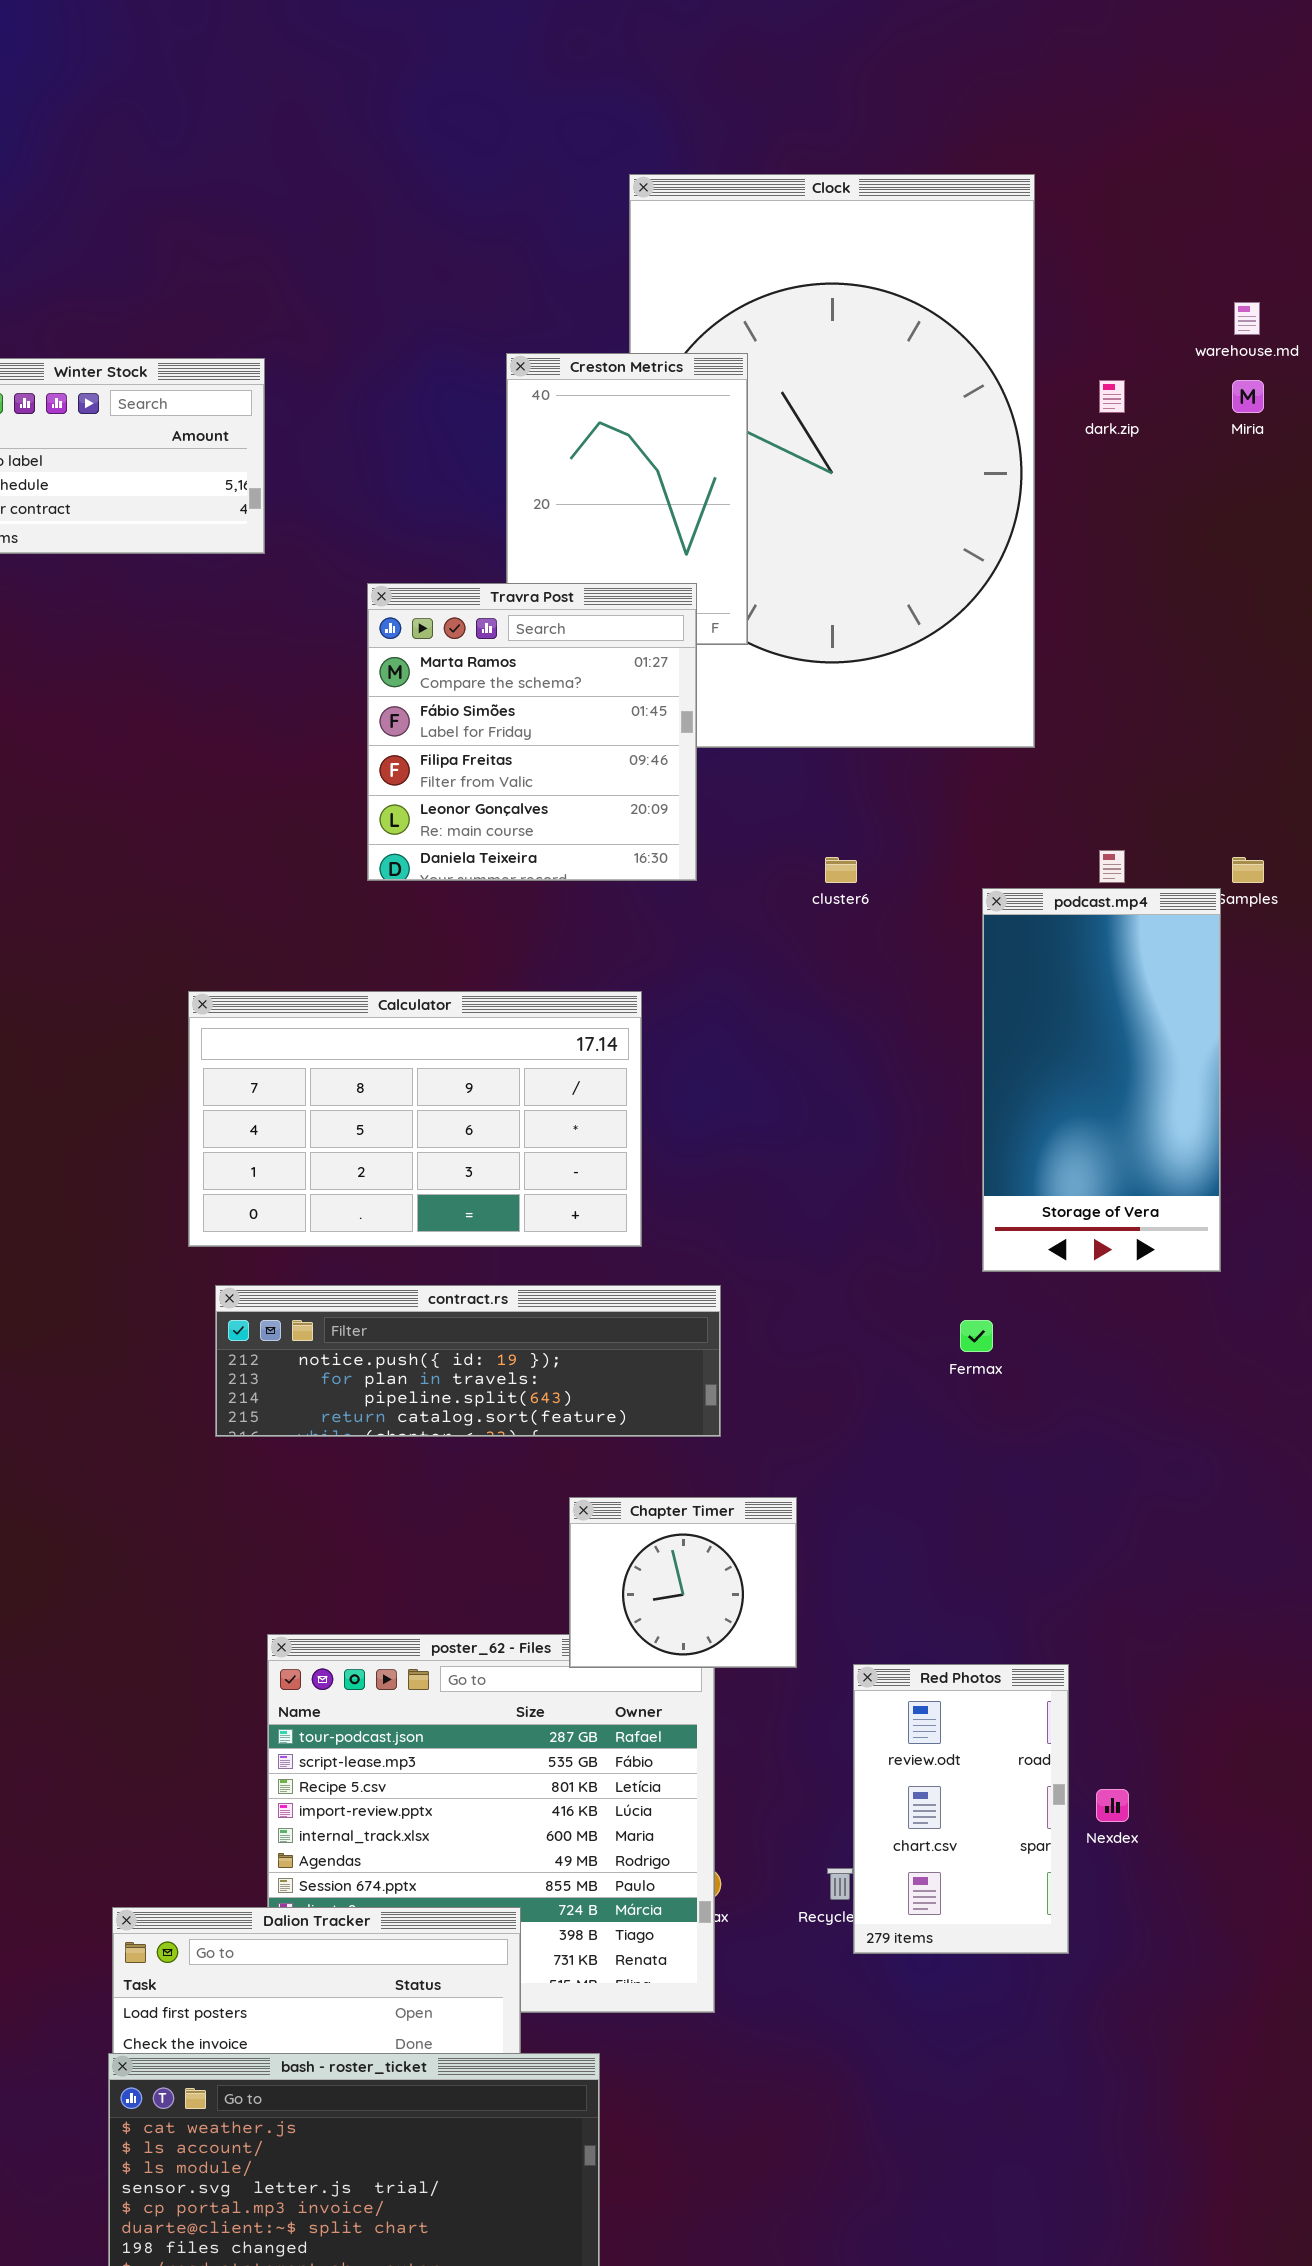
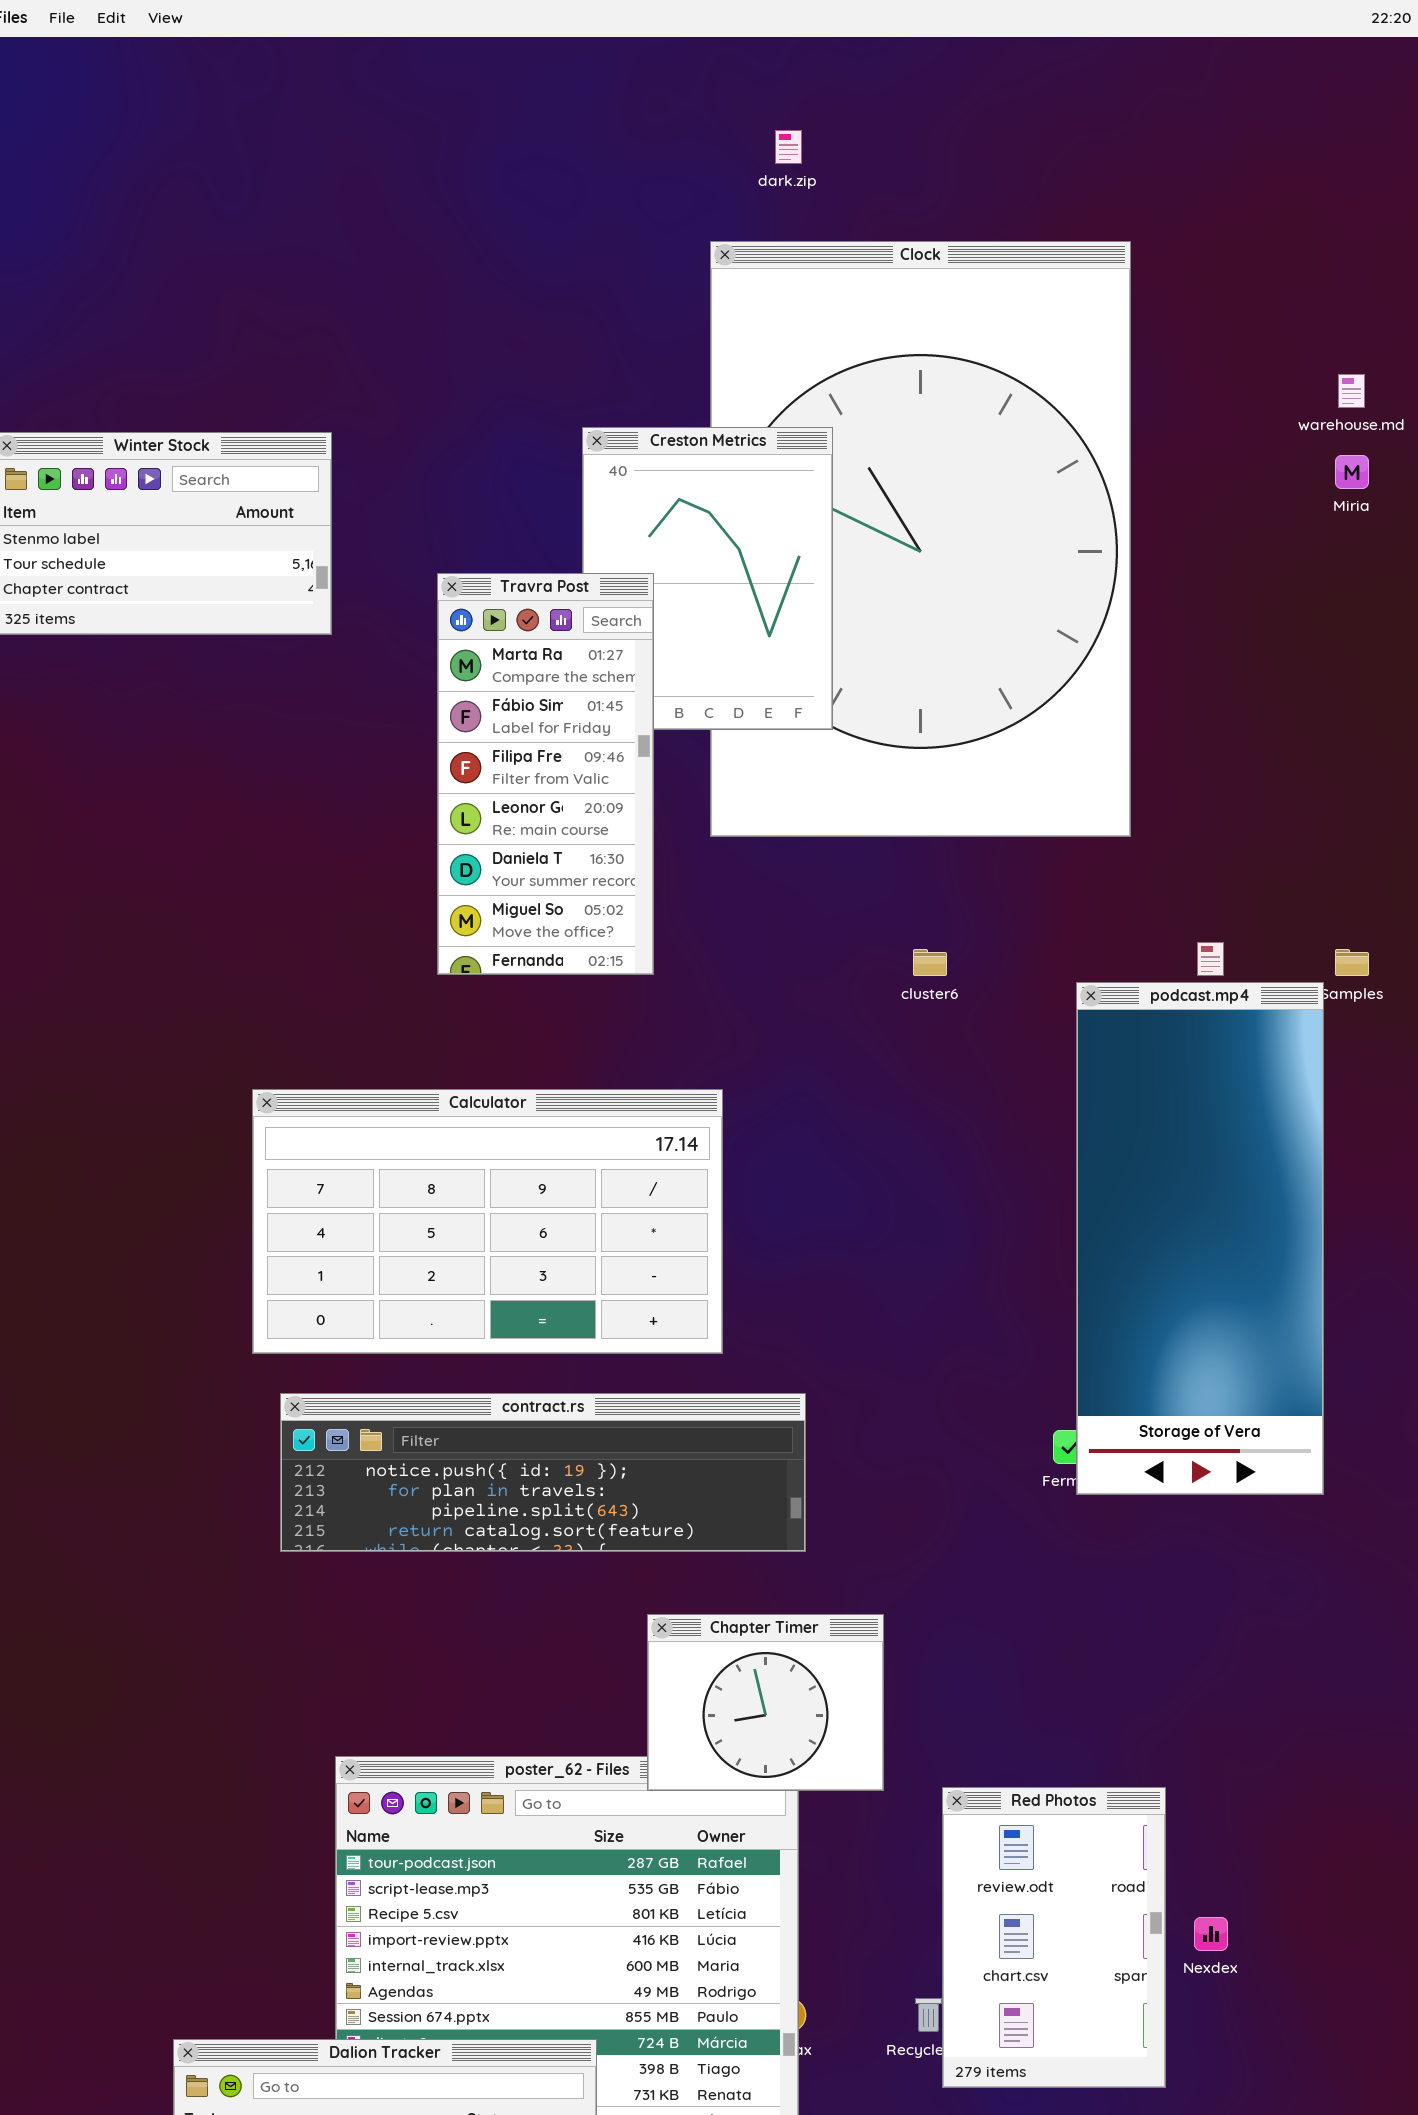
dark.zip: [1099,380,1125,413] -> [775,130,802,164], moved
Travra Post: [367,583,697,881] -> [437,573,654,975], resized
podcast.mp4: [982,888,1221,1272] -> [1076,982,1324,1495], resized

